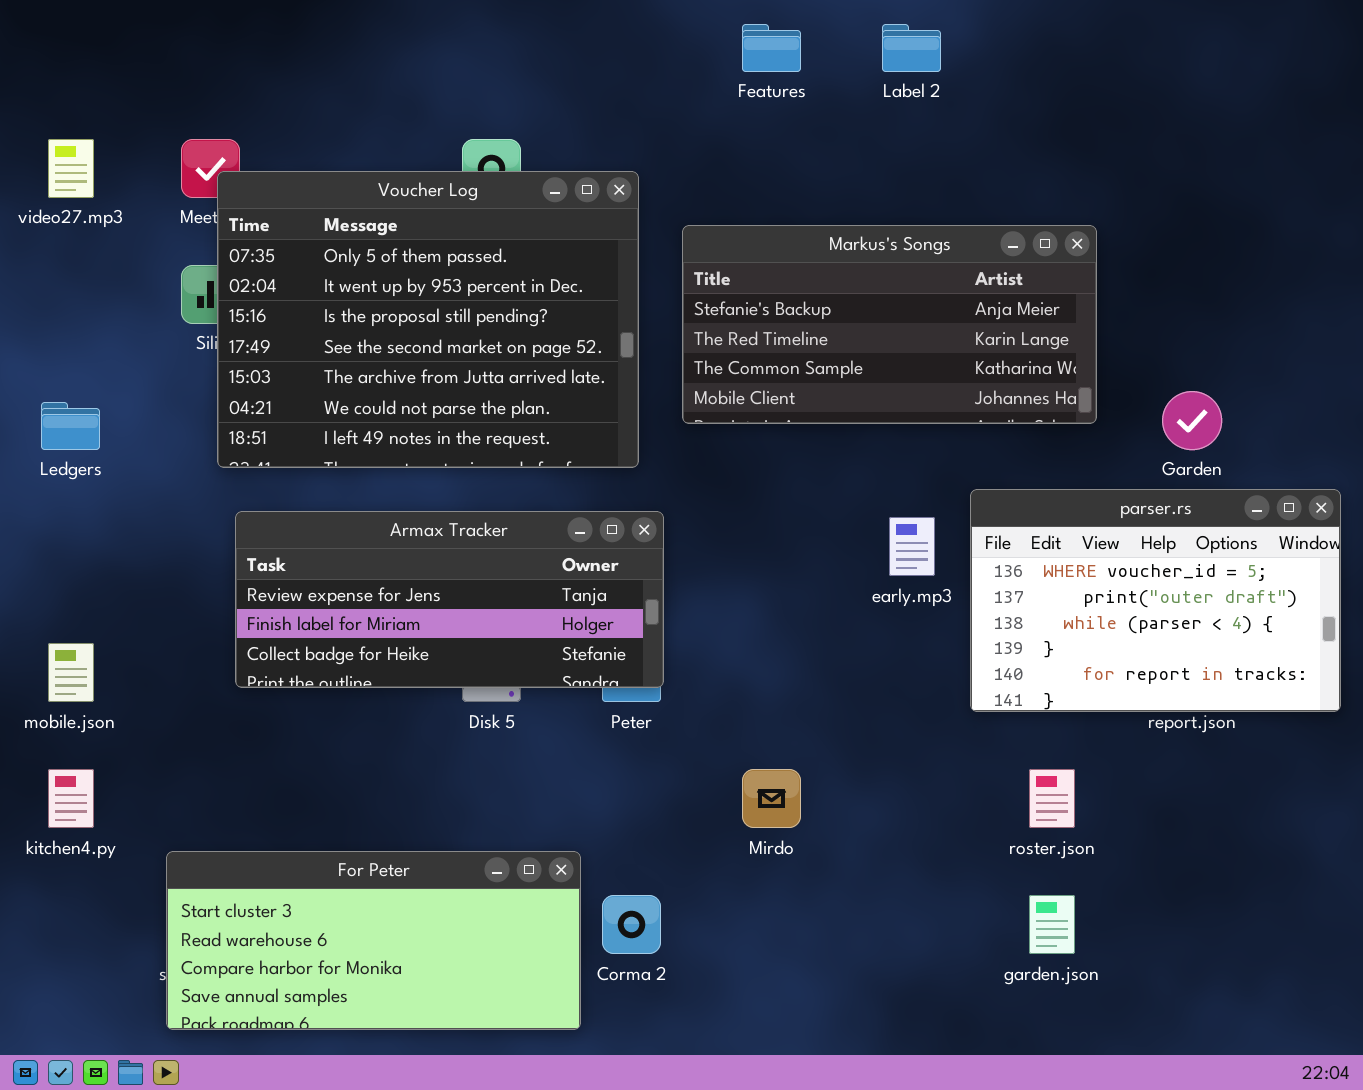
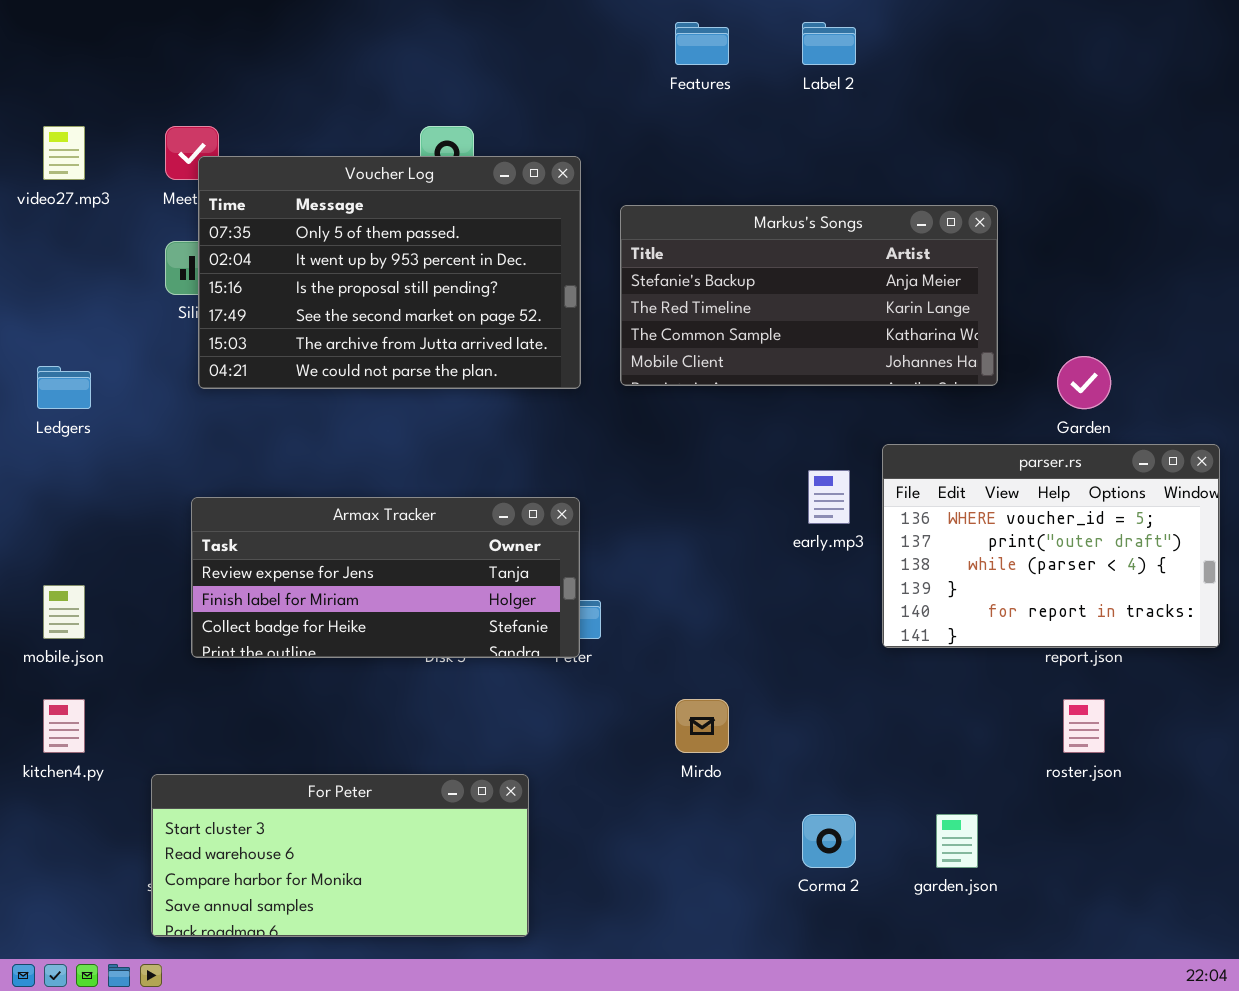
Voucher Log: [217,171,639,468] -> [198,156,581,389], resized
Armax Tracker: [235,511,664,688] -> [191,497,580,658], moved
roster.json: [1029,769,1075,828] -> [1063,699,1105,753], moved
Corma 2: [602,895,661,954] -> [802,814,856,868], moved

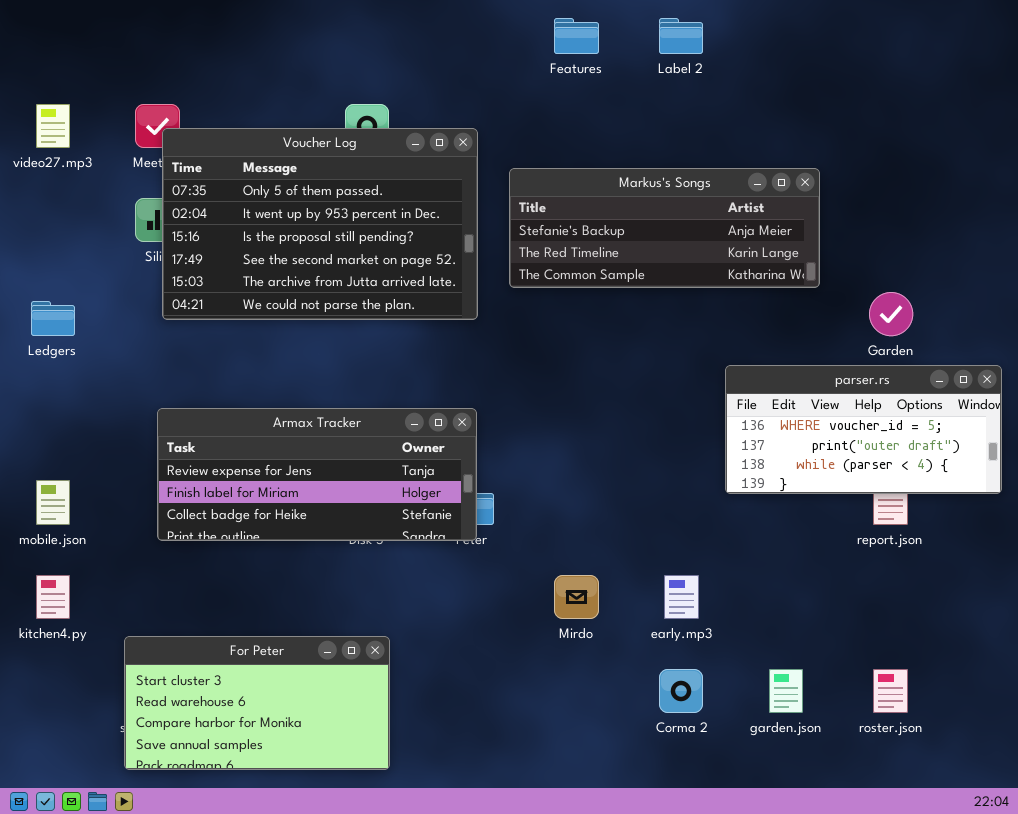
Markus's Songs: [620,205,998,386] -> [509,168,820,288], resized
parser.rs: [882,444,1220,648] -> [725,365,1002,494], resized
early.mp3: [808,470,850,524] -> [664,575,699,619], moved
roster.json: [1063,699,1105,753] -> [873,669,908,713], moved
For Peter: [151,774,529,937] -> [124,636,390,770], resized

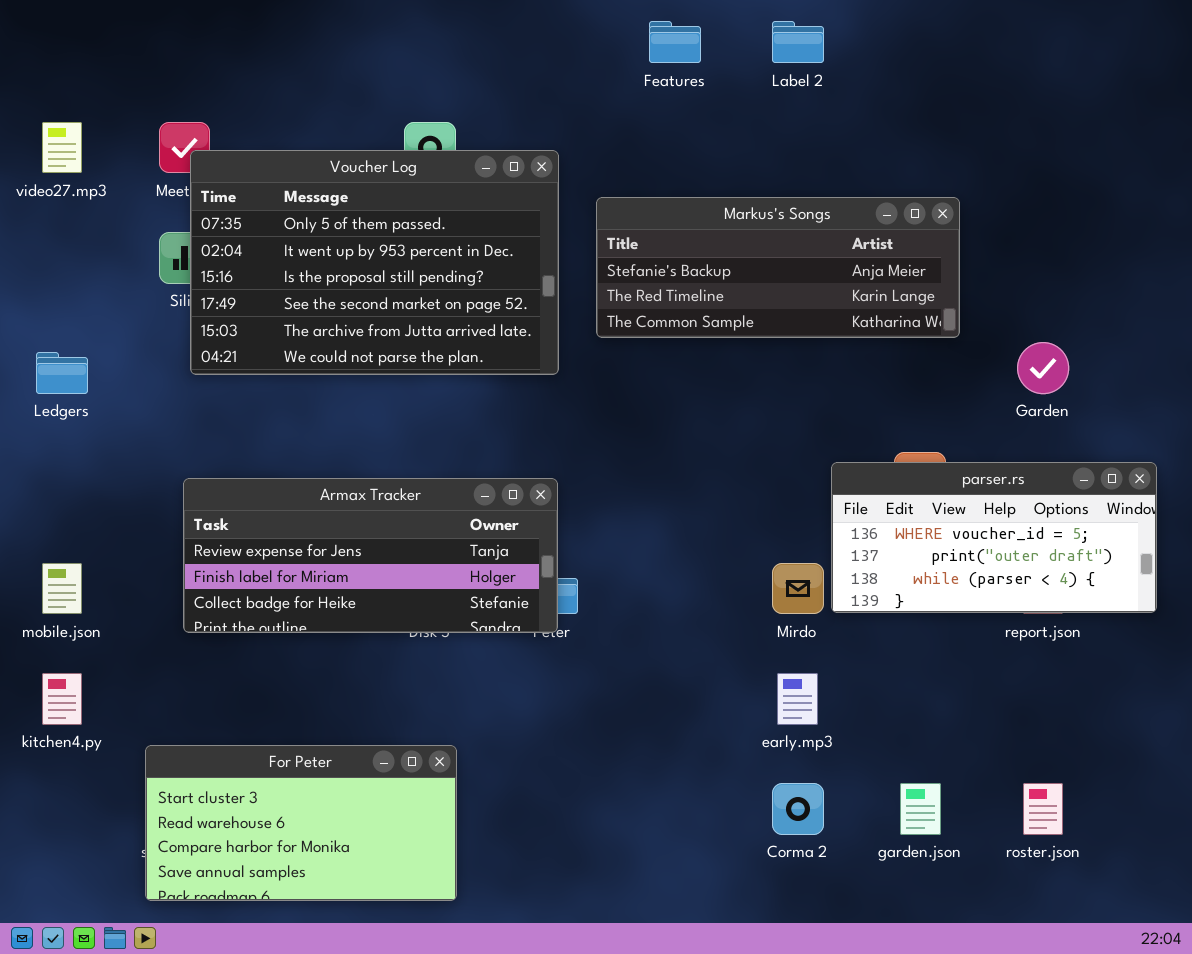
parser.rs: [725,365,1002,494] -> [831,462,1157,613], moved
Mirdo: [554,575,599,619] -> [772,563,824,614], moved

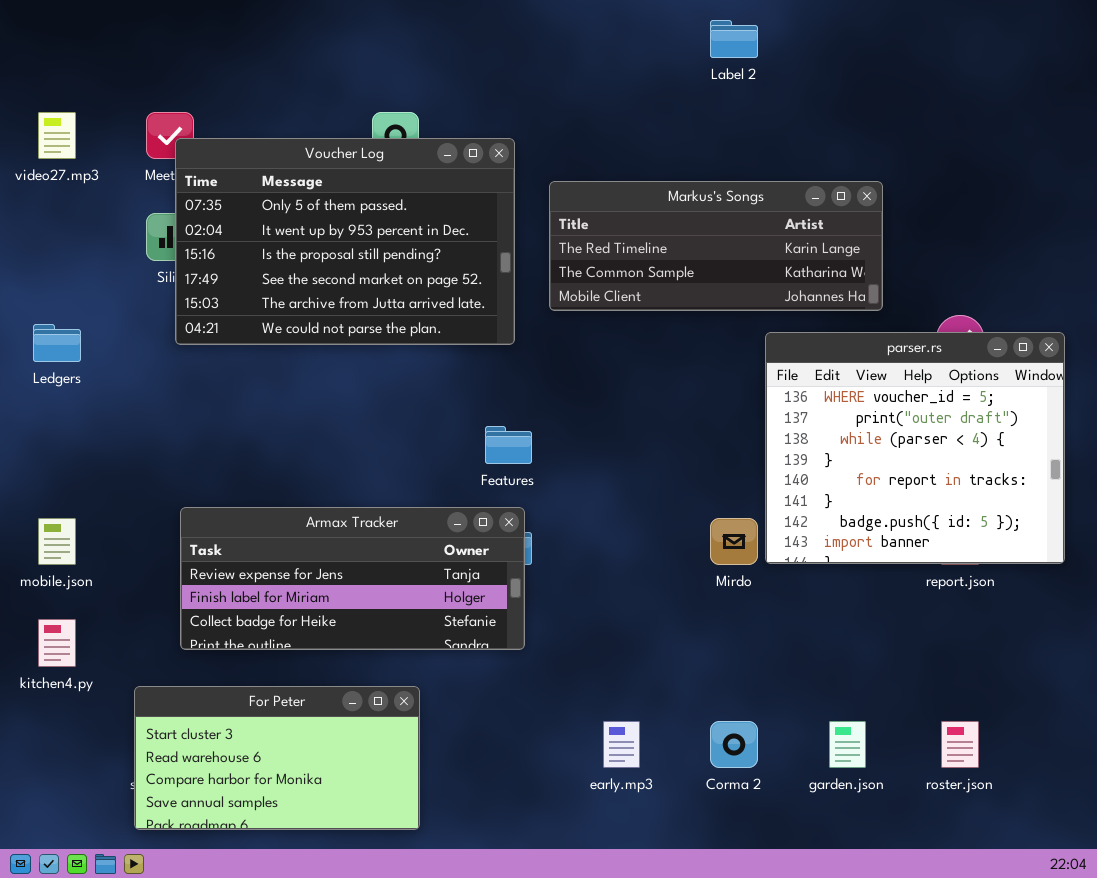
Features: [649,21,701,63] -> [485,426,532,464], moved
Markus's Songs: [596,197,960,338] -> [549,181,883,311], scrolled down 1 row
parser.rs: [831,462,1157,613] -> [765,332,1065,564], resized
Armax Tracker: [183,478,558,633] -> [180,507,525,650], moved
early.mp3: [777,673,818,725] -> [603,721,640,768], moved

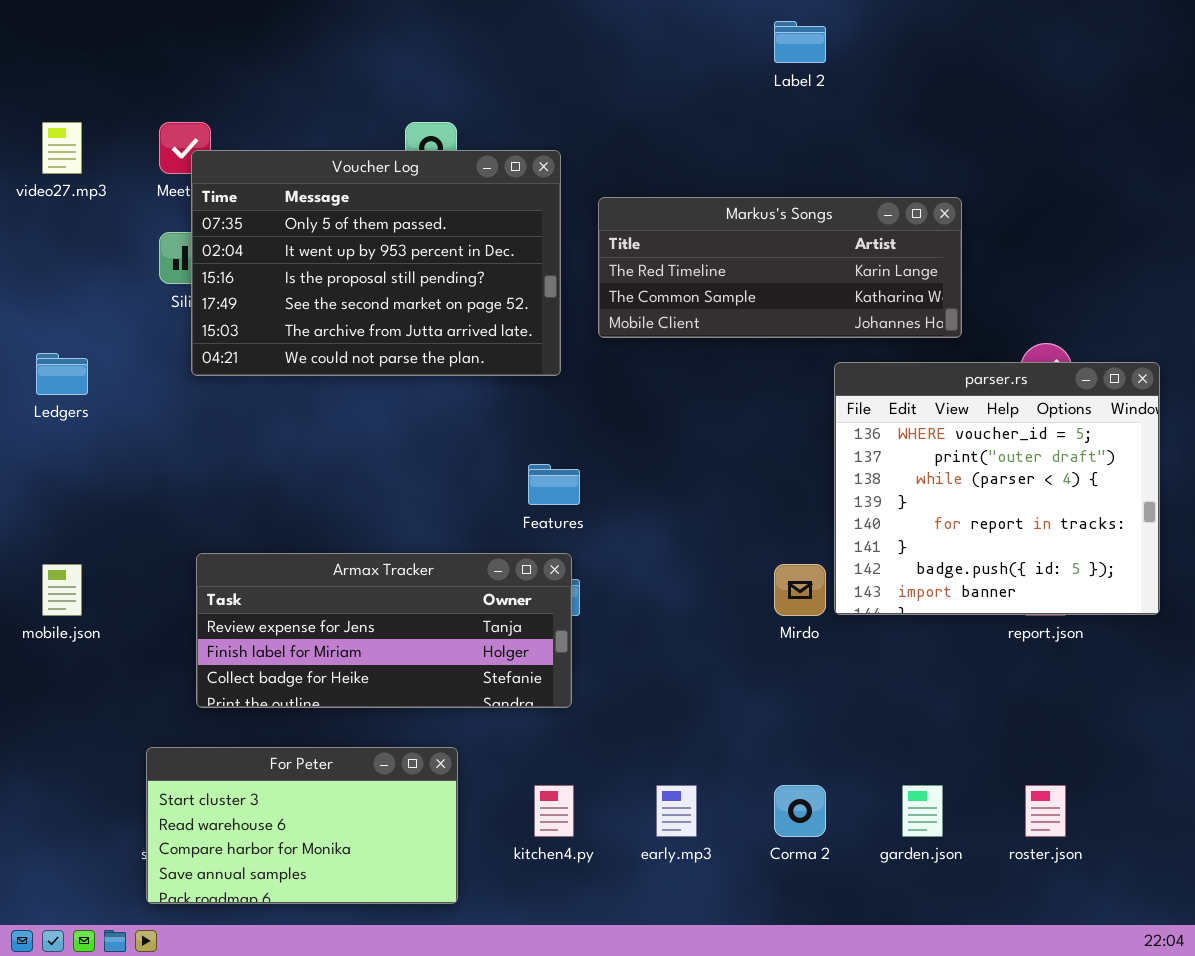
kitchen4.py: [38,619,76,667] -> [534,785,574,837], moved

